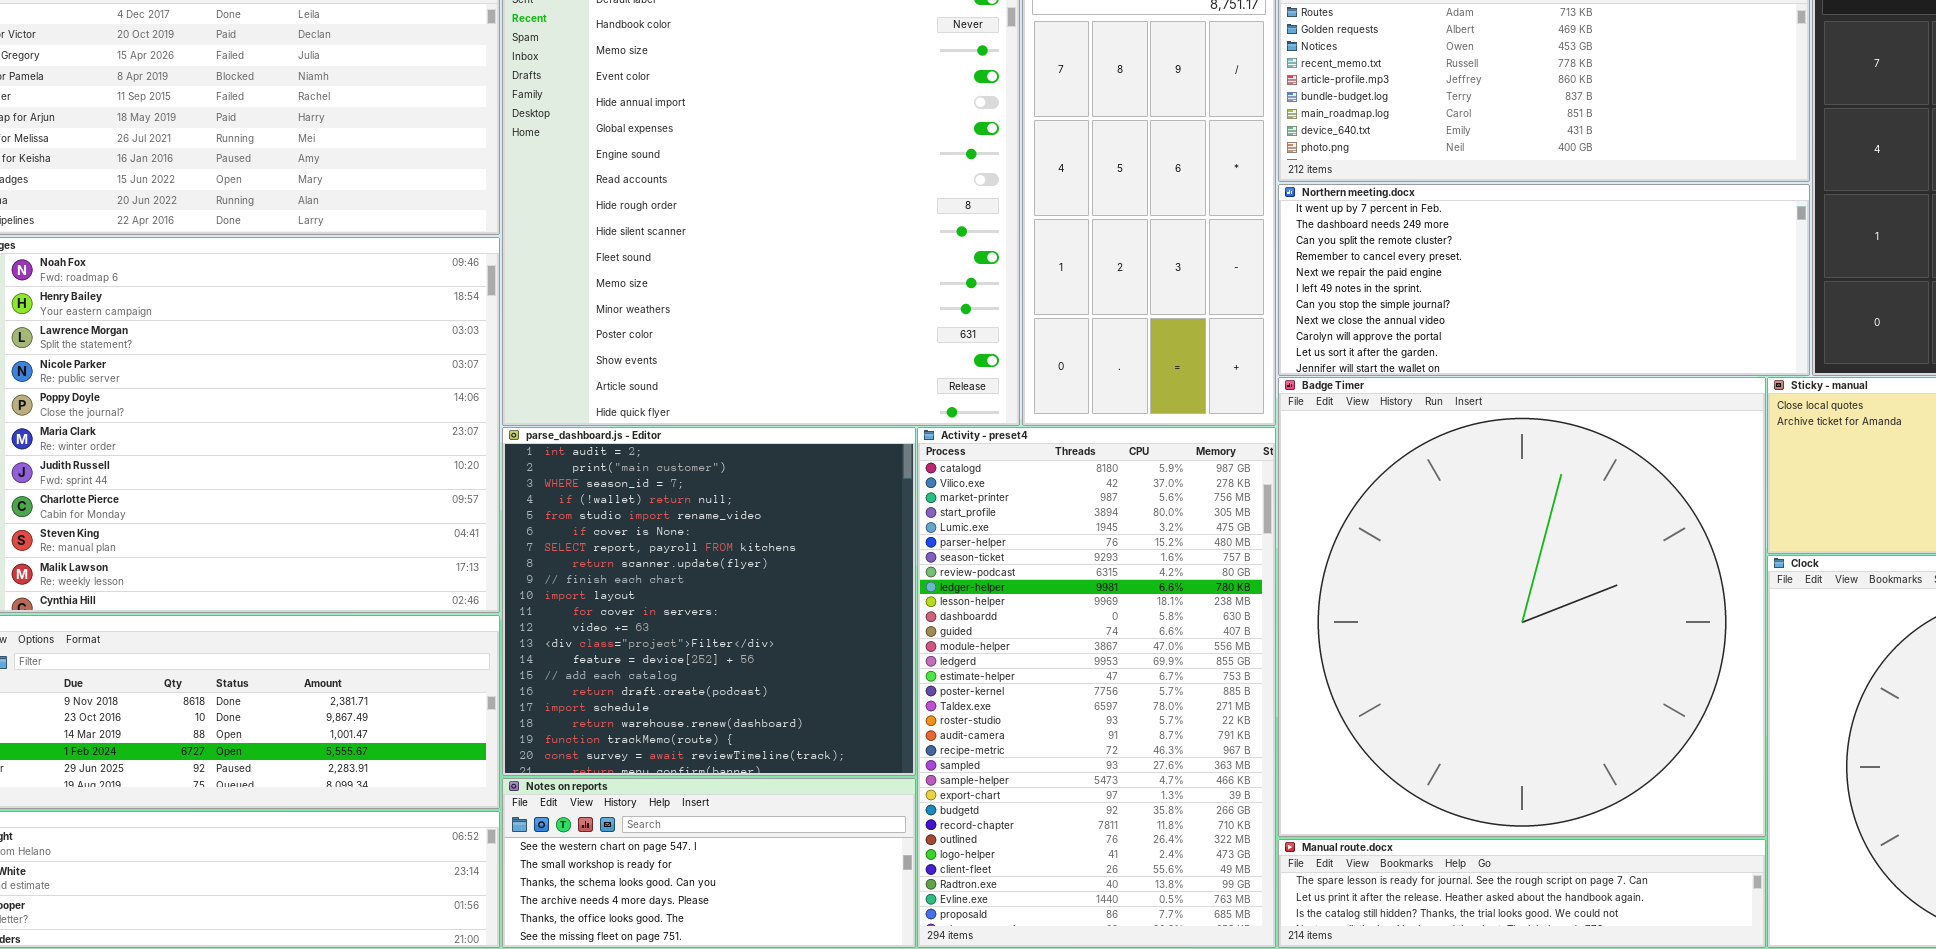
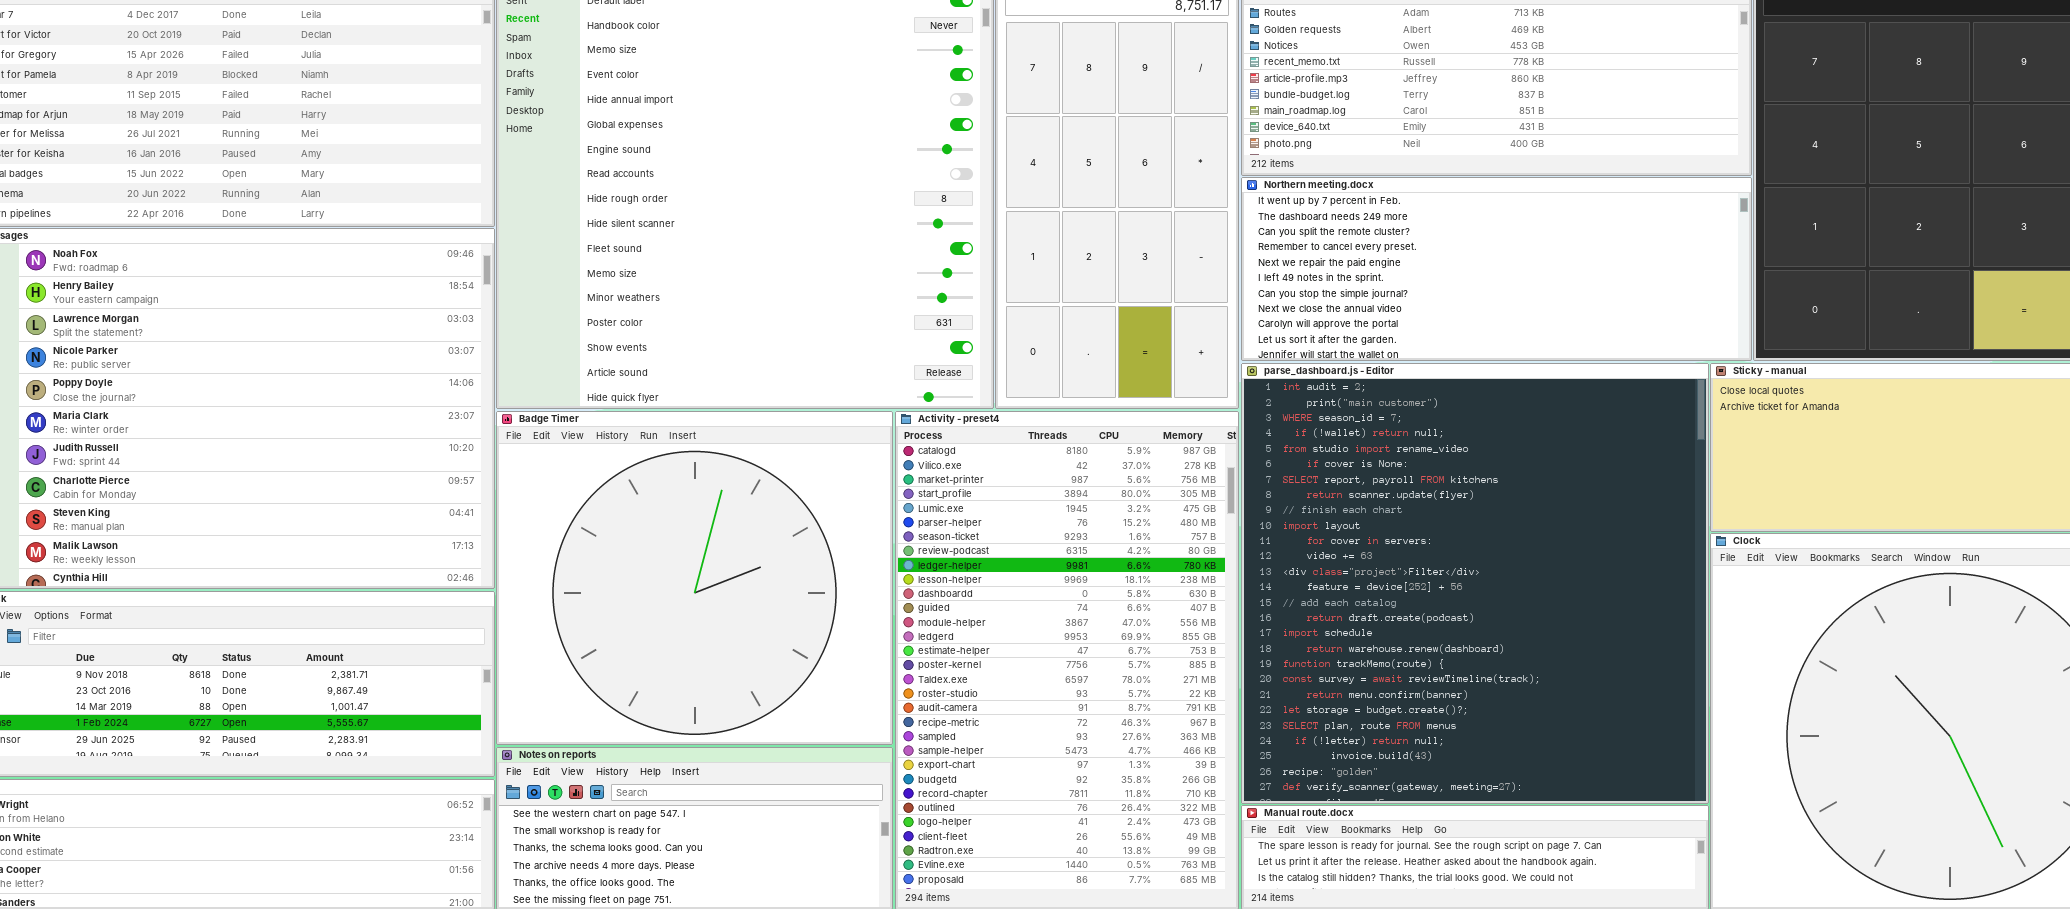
Badge Timer: [1278,377,1766,837] -> [496,411,893,745], moved, resized
parse_dashboard.js - Editor: [502,427,916,776] -> [1241,363,1709,804], moved, resized

